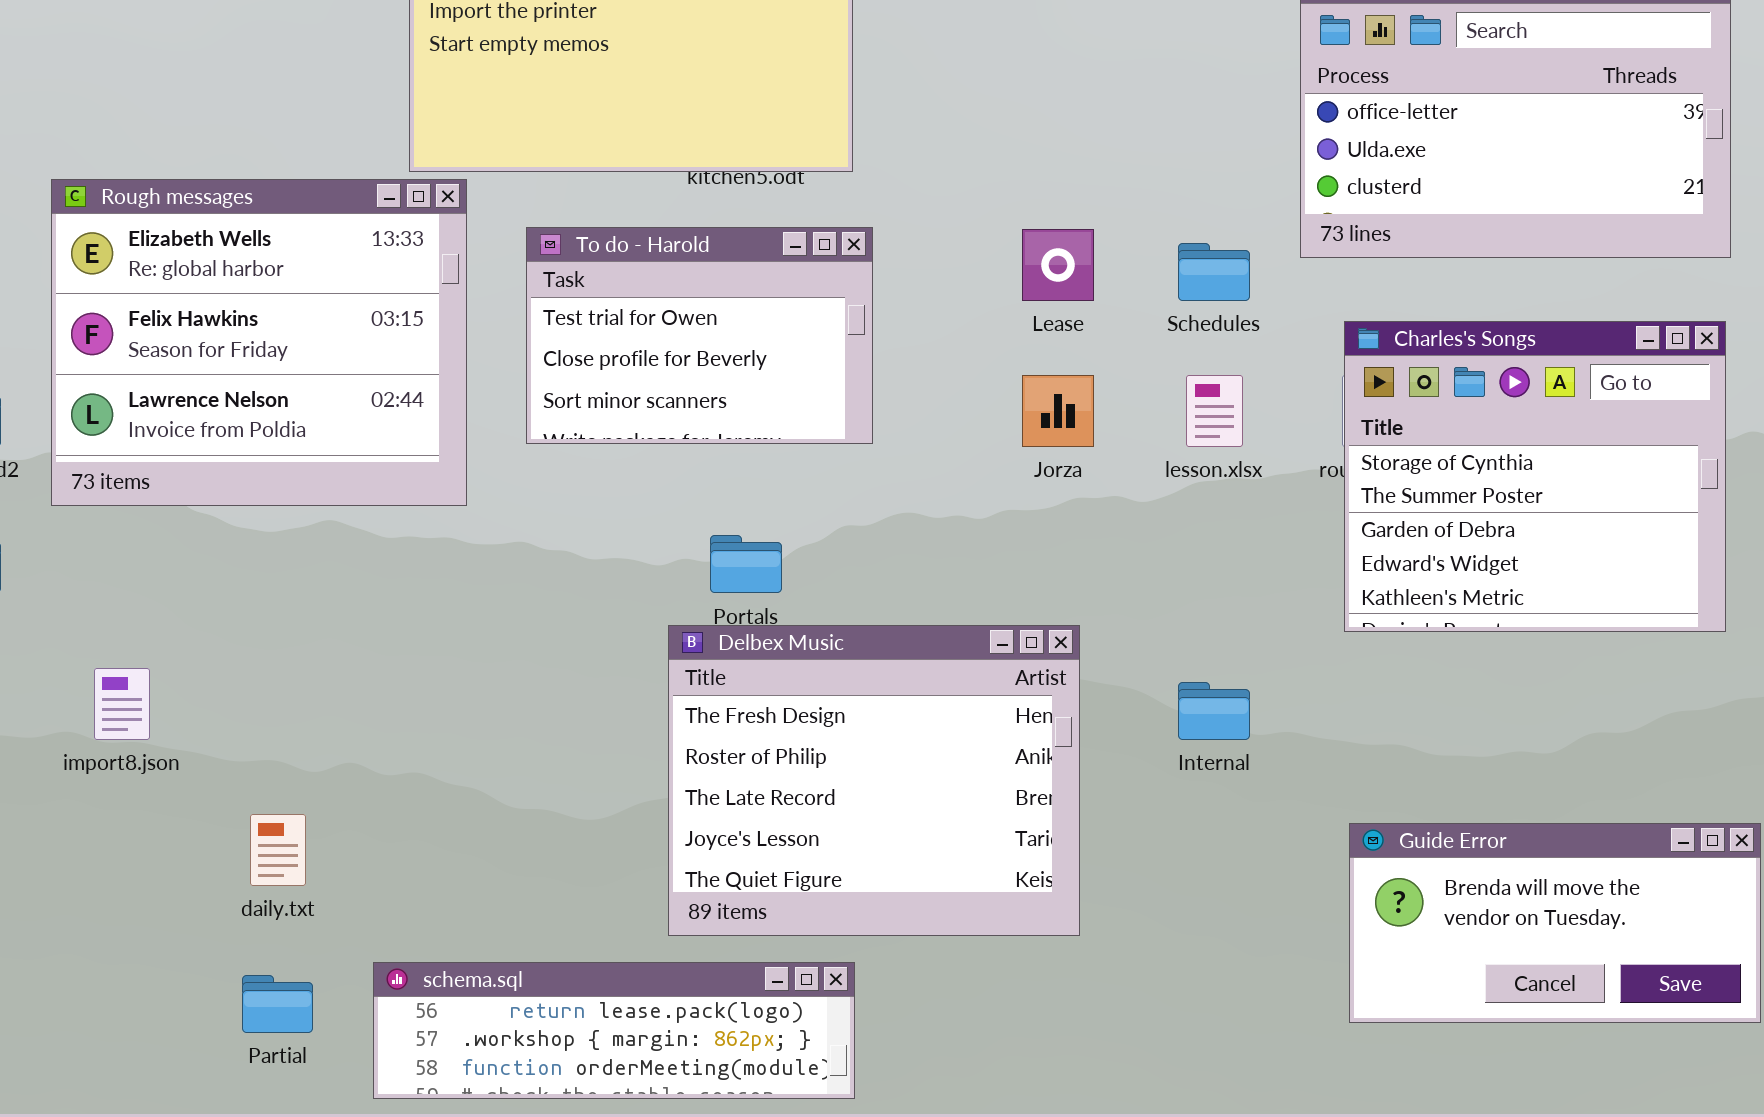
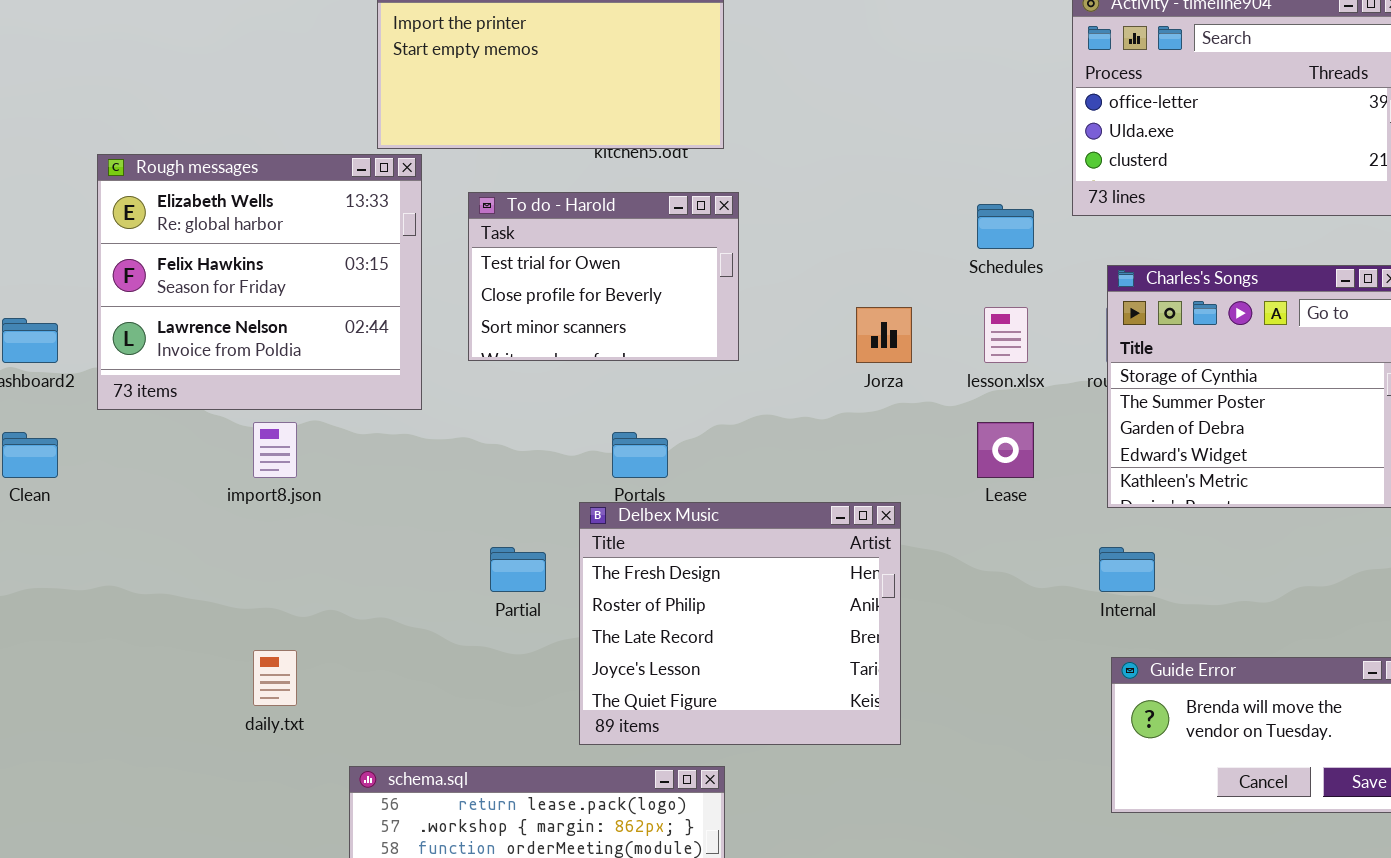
Lease: [1022,229,1094,301] -> [977,422,1034,478], moved
import8.json: [94,668,150,740] -> [253,422,297,478], moved
Internal: [1178,682,1250,740] -> [1099,547,1155,592], moved
Partial: [242,975,313,1033] -> [490,547,546,592], moved

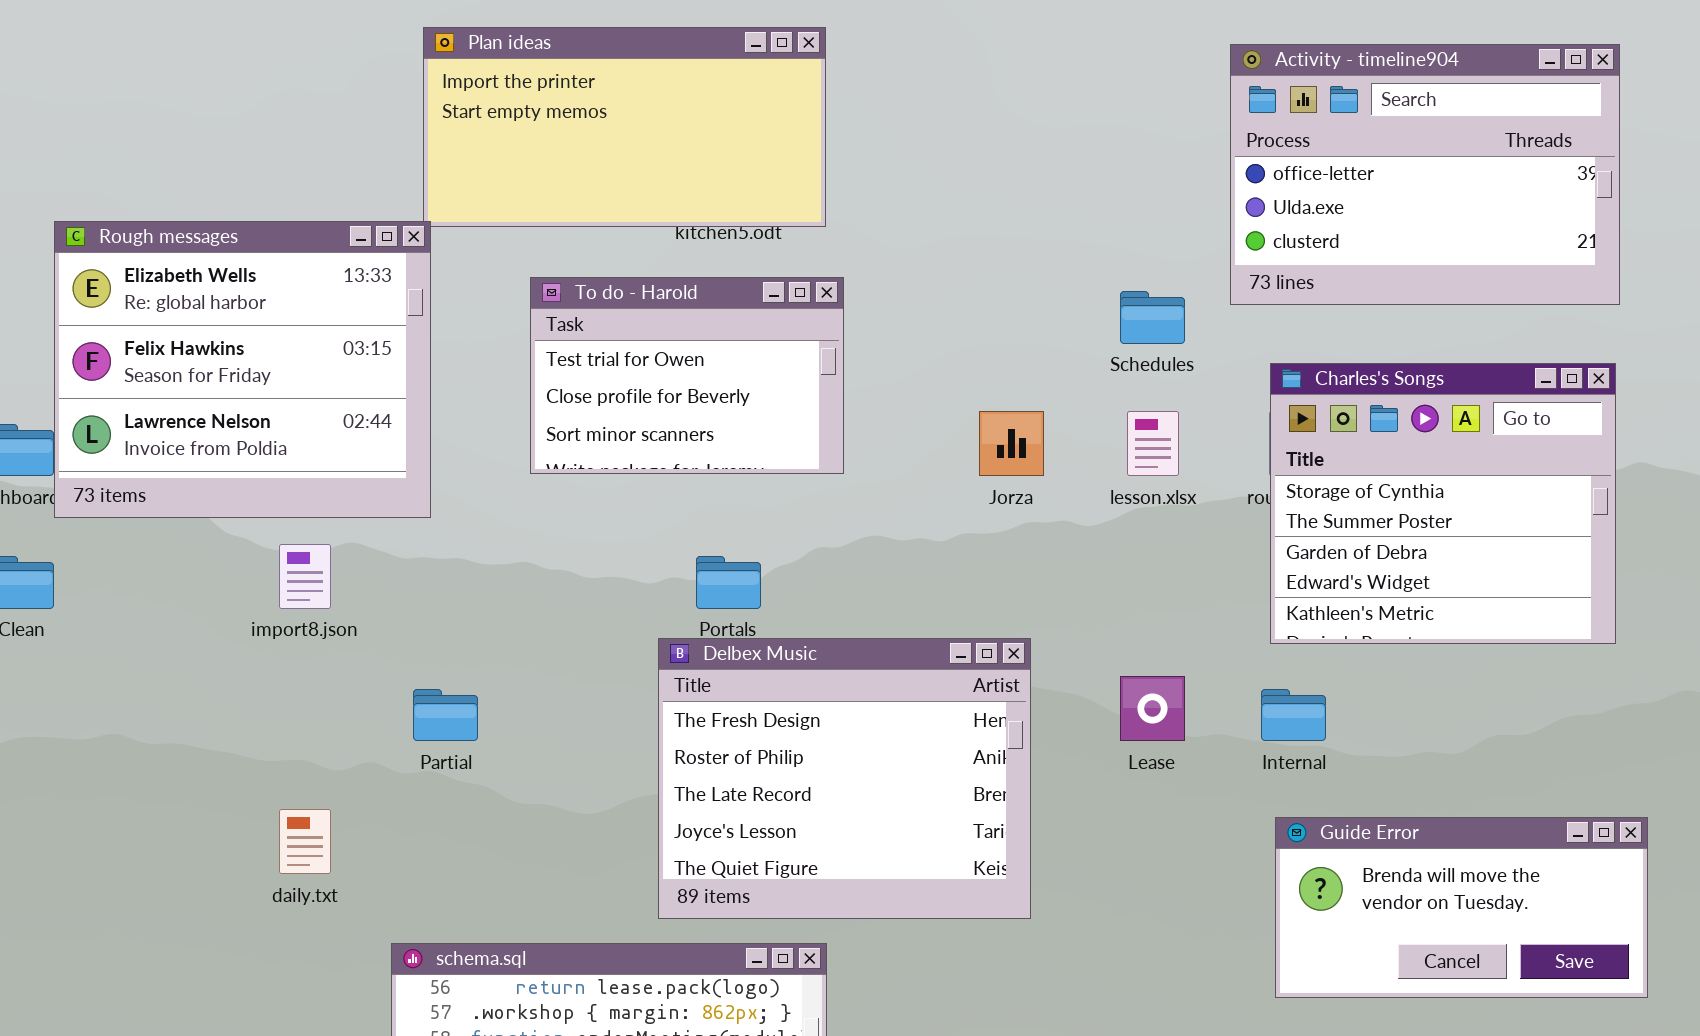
Rough messages: [97,154,422,410] -> [54,221,431,518], moved
Lease: [977,422,1034,478] -> [1120,676,1185,741], moved
Partial: [490,547,546,592] -> [413,689,478,741], moved

